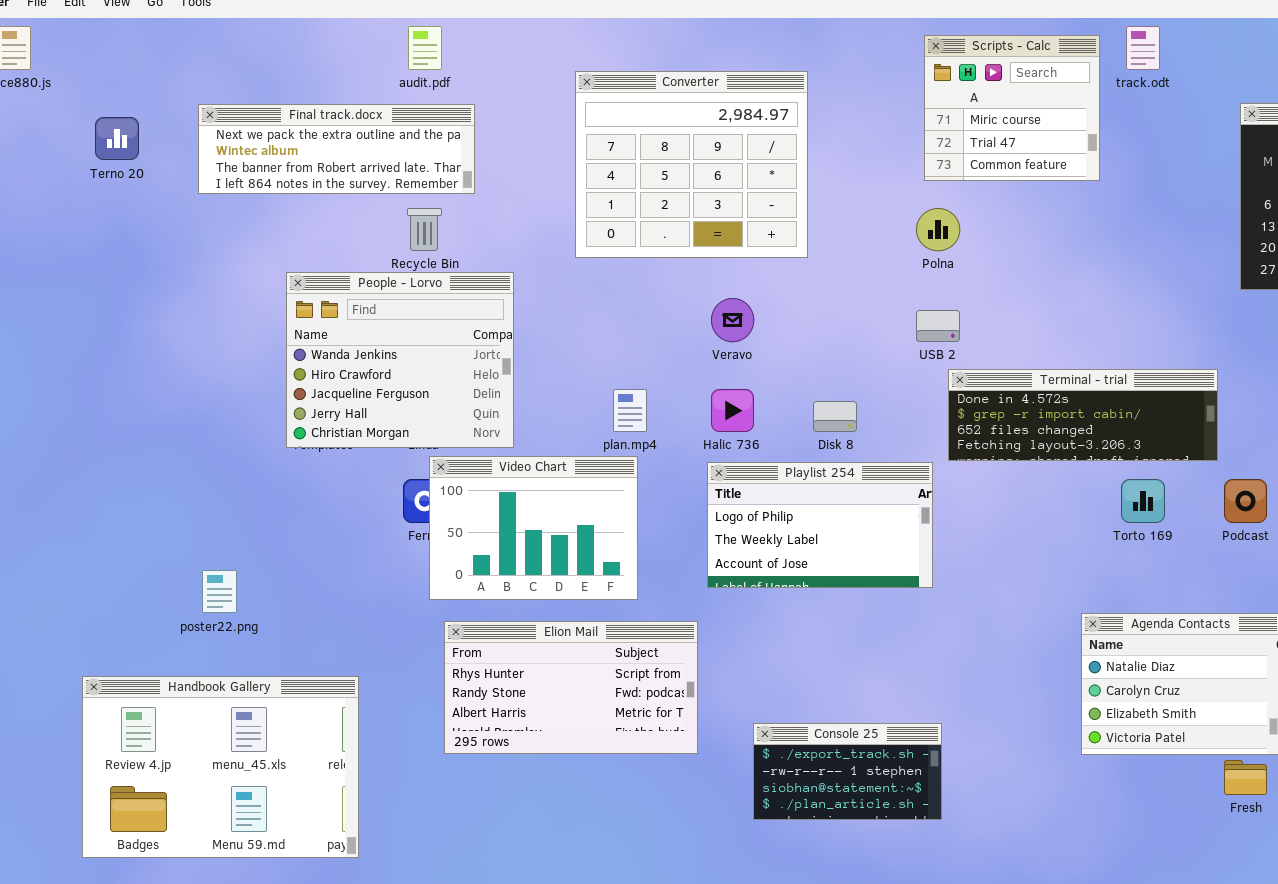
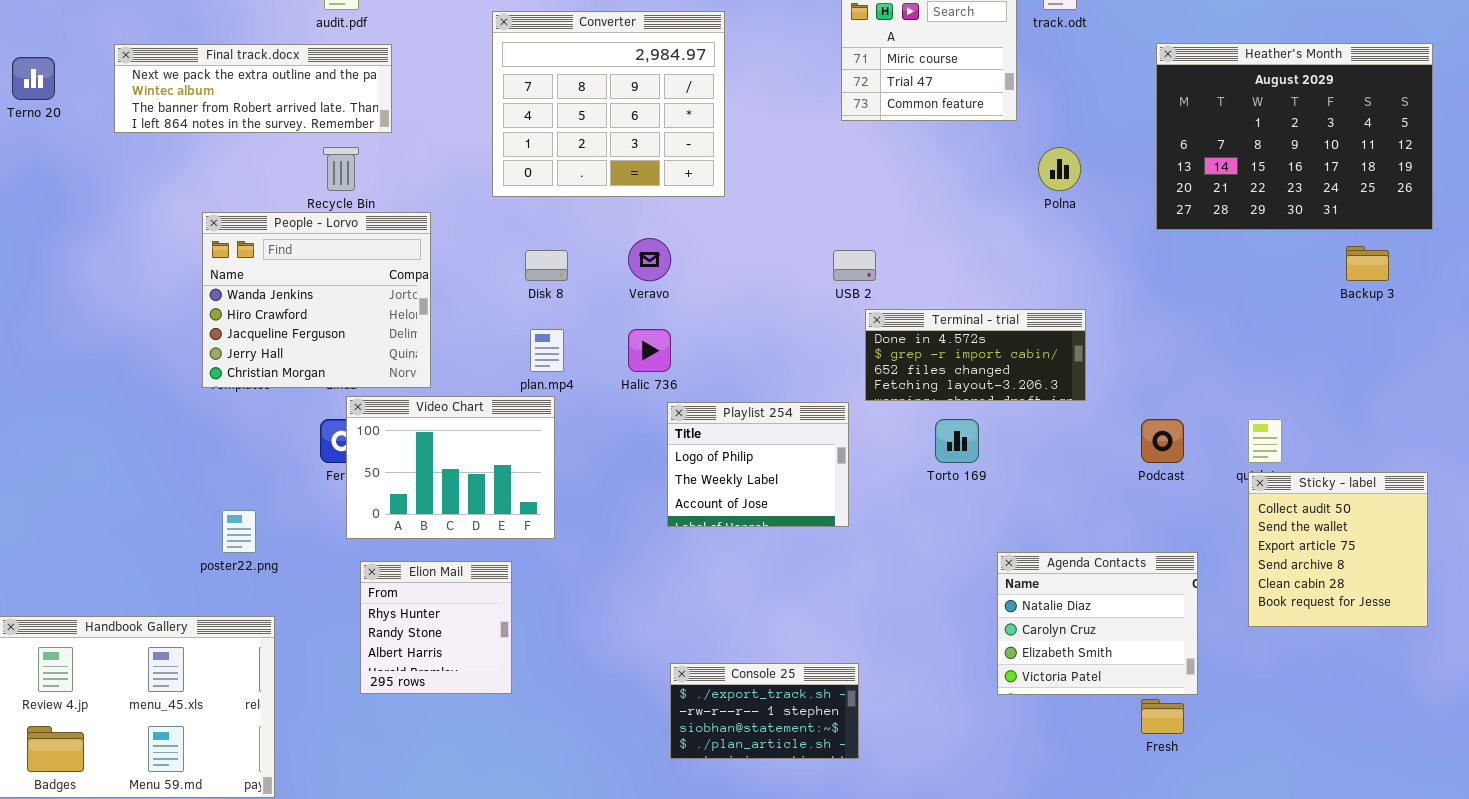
Polna: [916,208,960,251] -> [1038,147,1081,191], moved
Terminal - trial: [948,369,1218,461] -> [865,309,1086,401], resized
Disk 8: [813,401,857,432] -> [525,250,568,281], moved
Playlist 254: [707,462,933,588] -> [667,402,849,527], resized
Torto 169: [1121,479,1165,523] -> [935,419,979,463], moved
poster22.png: [202,570,237,613] -> [222,510,256,553], moved
Elion Mail: [444,621,698,754] -> [360,561,512,694], resized

